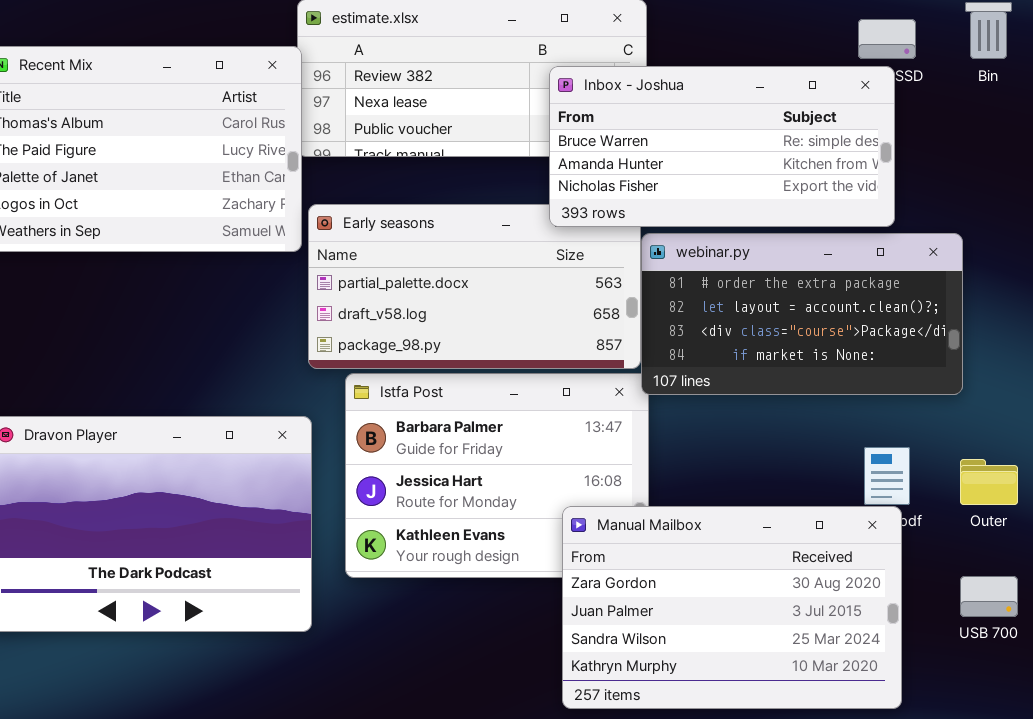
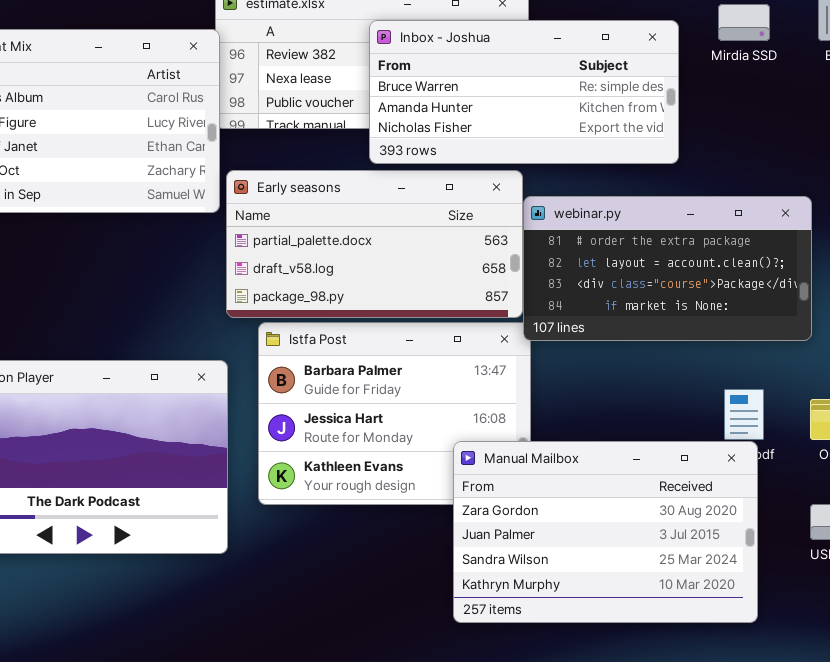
Inbox - Joshua: [549,66,895,227] -> [369,20,679,164], moved

